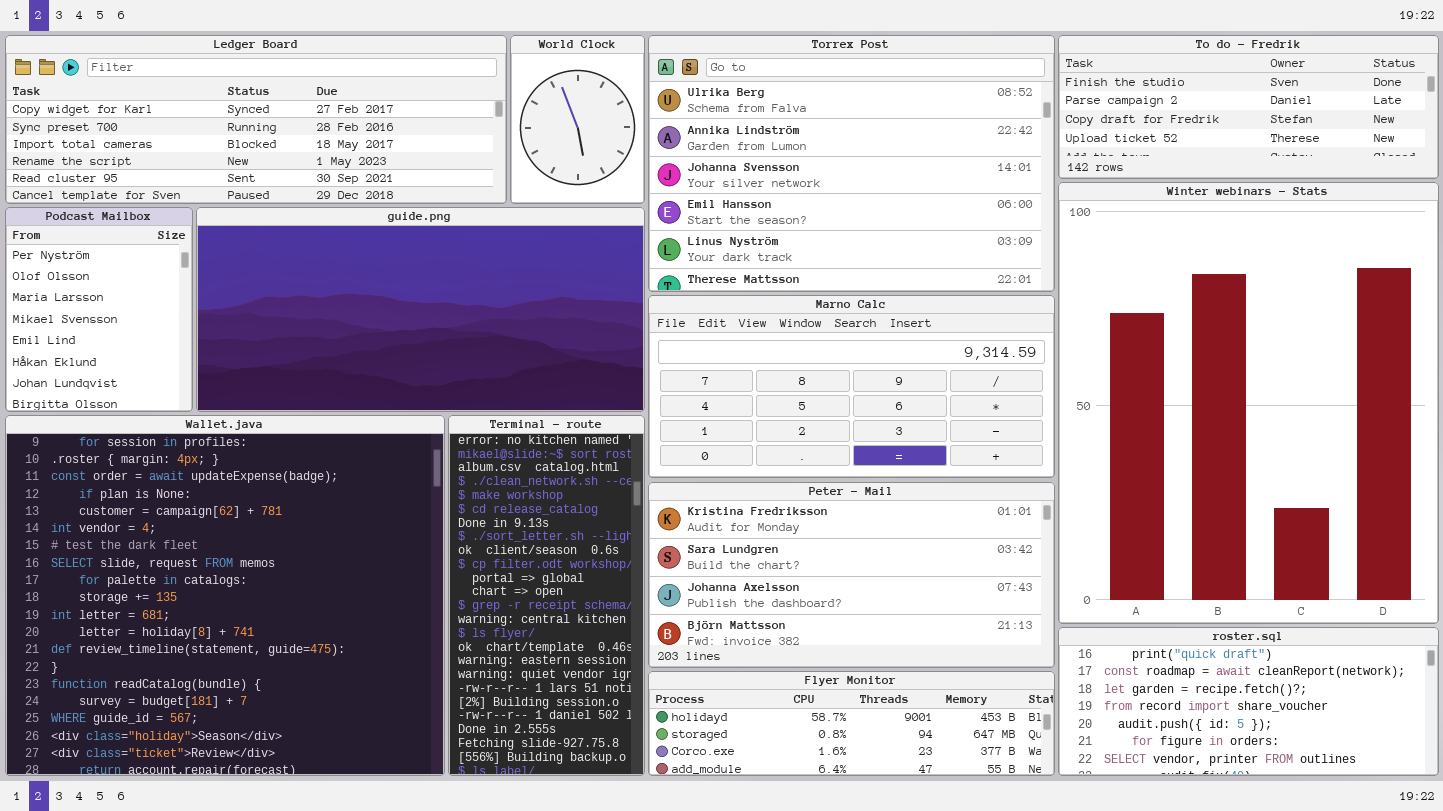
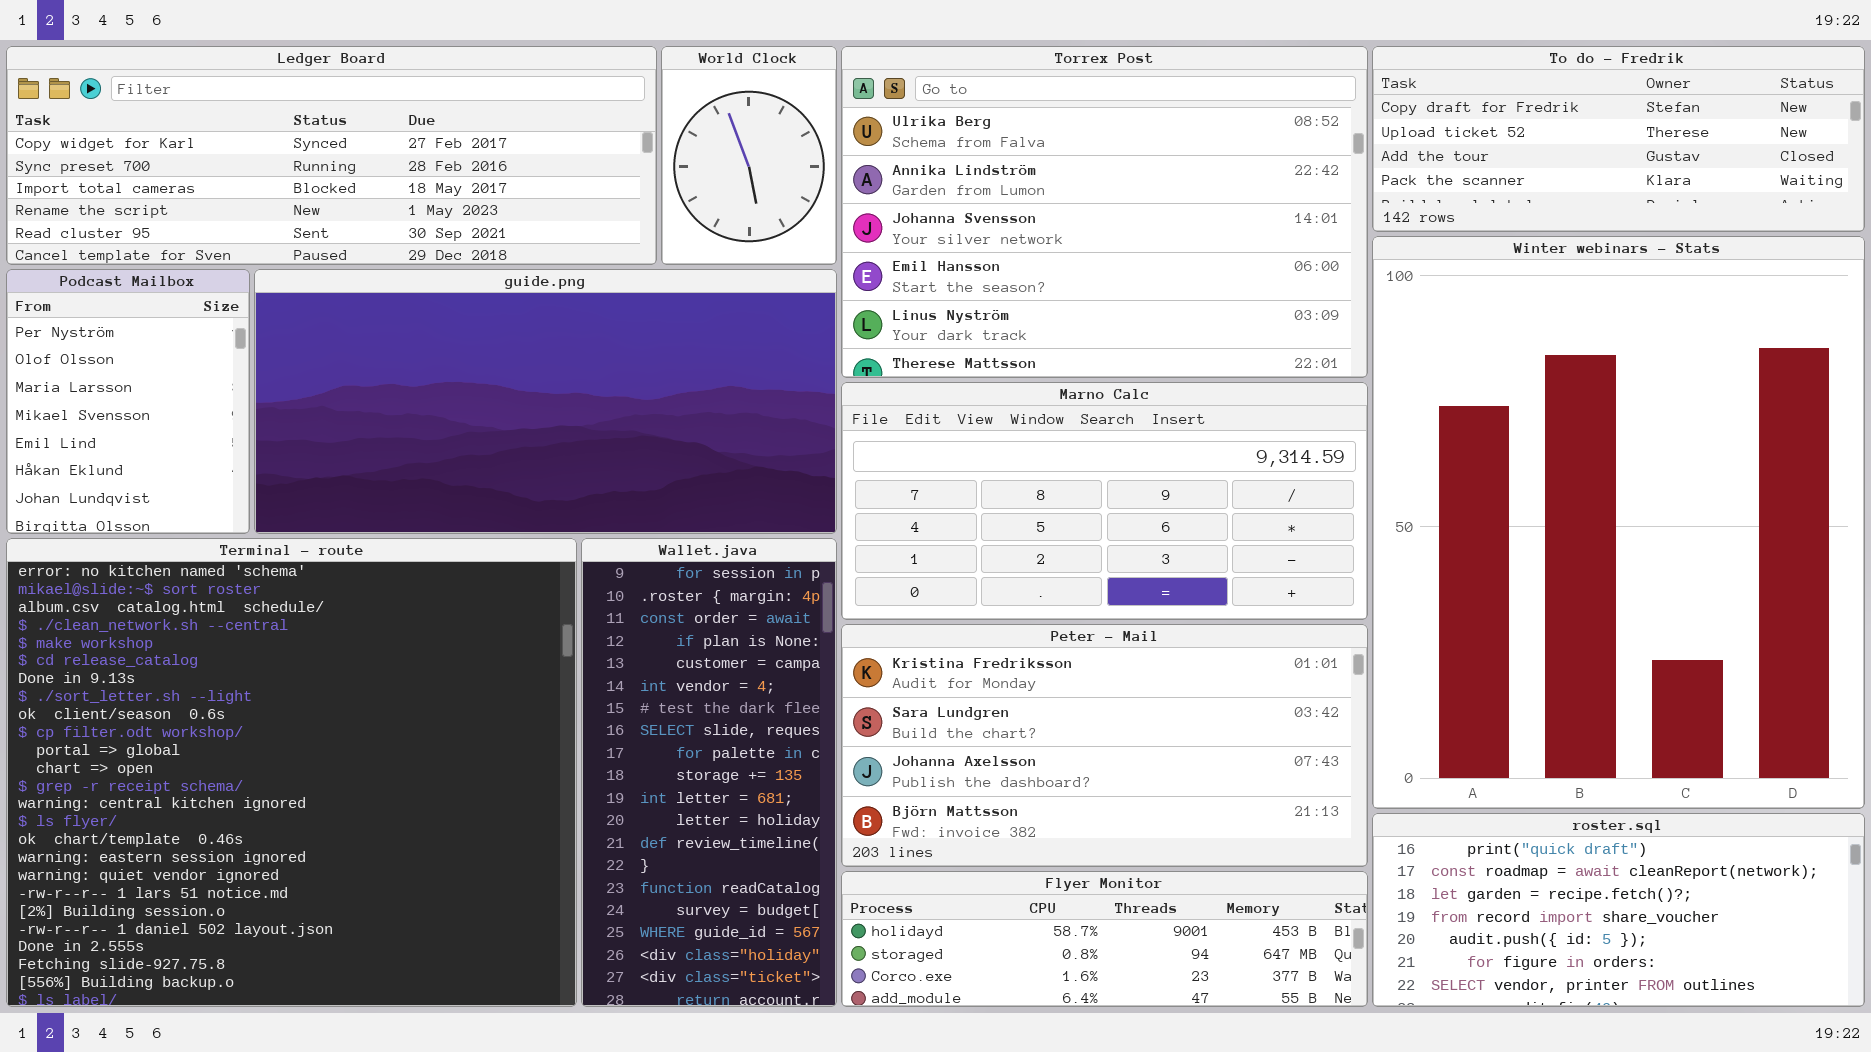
To do - Fredrik: [1058,35,1439,179] -> [1372,46,1865,232], scrolled down 2 rows
Wallet.java: [5,415,445,776] -> [581,538,837,1007], moved, resized
Terminal - route: [448,415,645,776] -> [6,538,577,1007], moved, resized

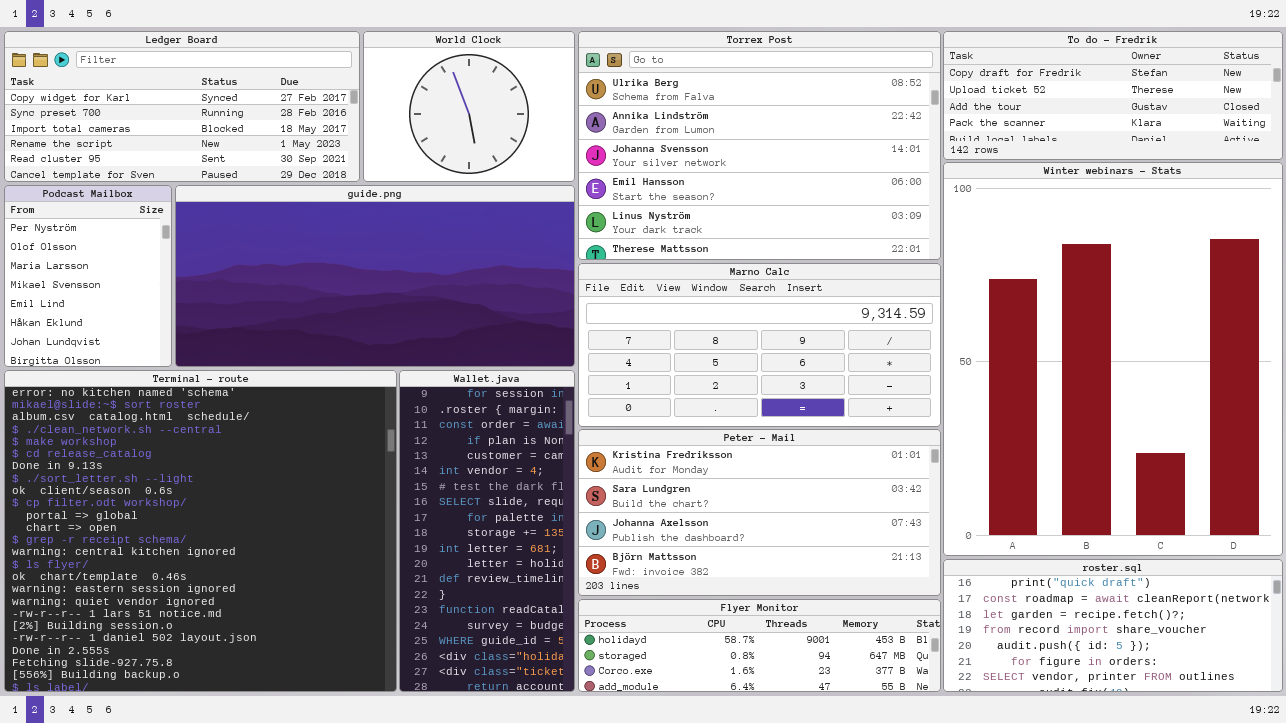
Ledger Board: [6,46,657,265] -> [4,31,360,182], resized
World Clock: [661,46,837,265] -> [363,31,575,182], resized

